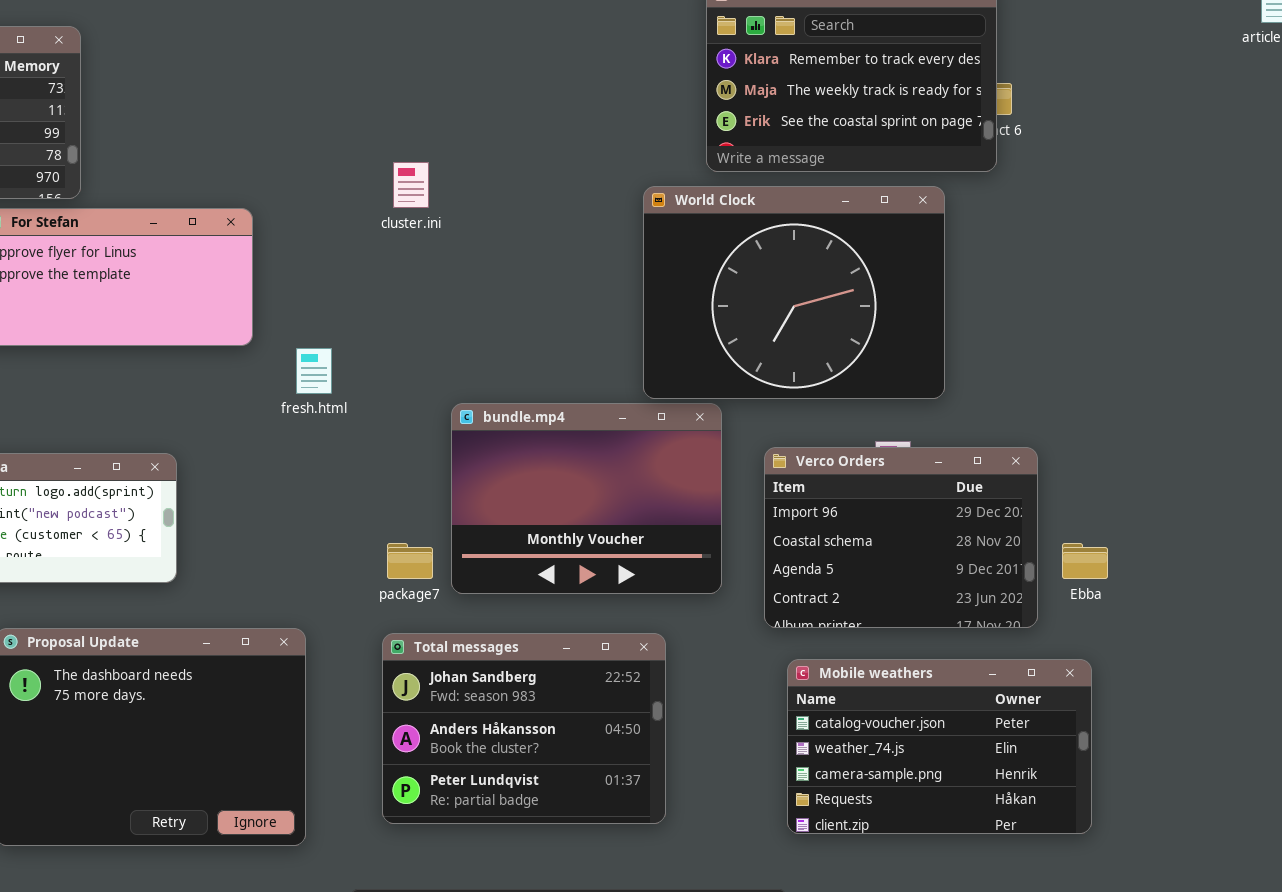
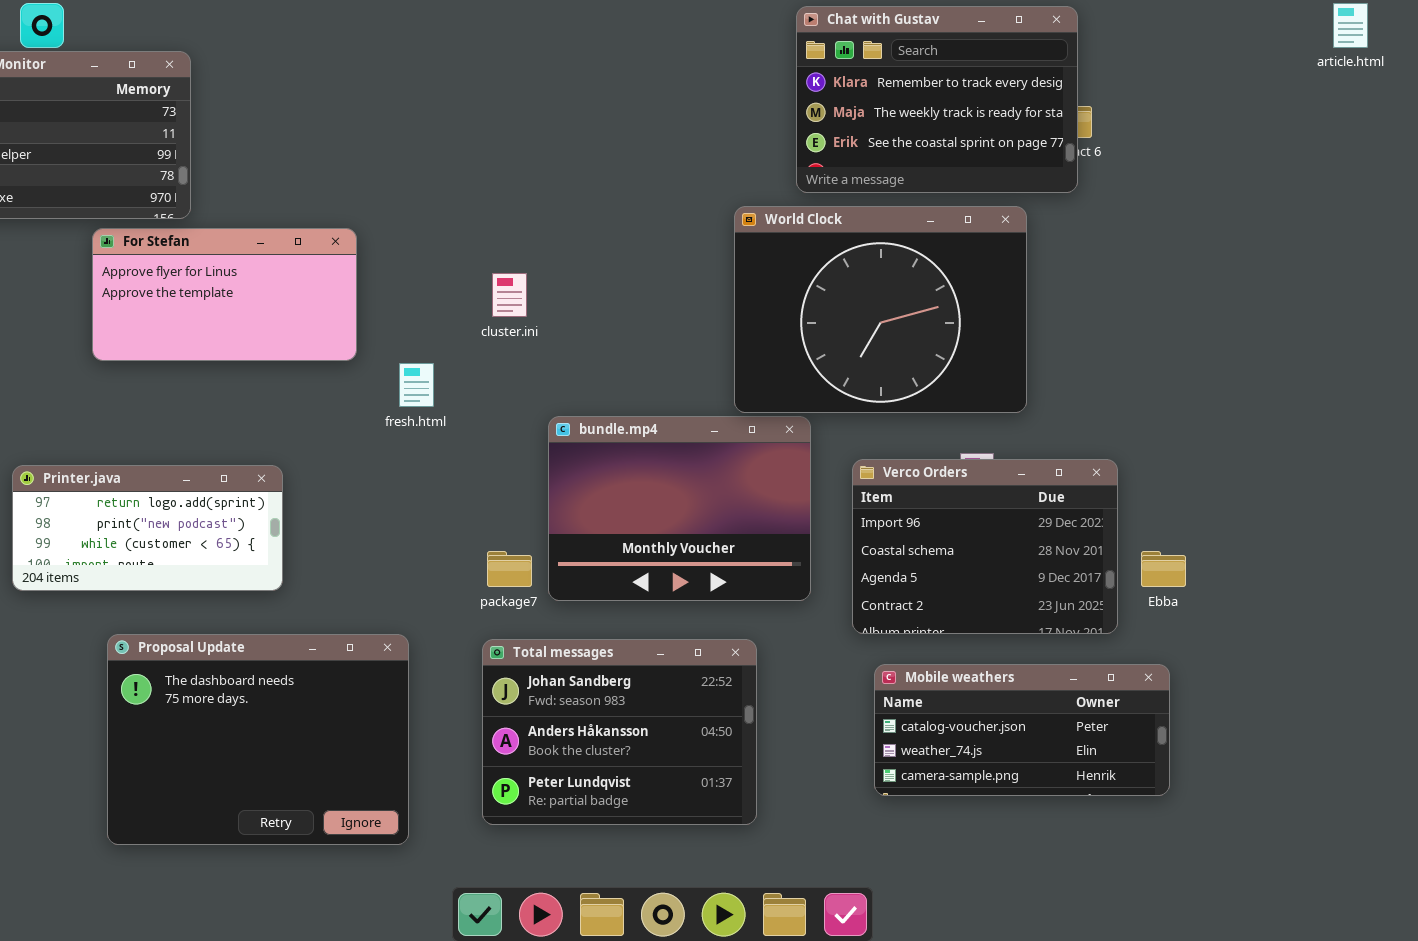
cluster.ini: [393,162,429,208] -> [492,273,527,317], moved
Mobile weathers: [787,659,1092,834] -> [874,664,1170,796], resized

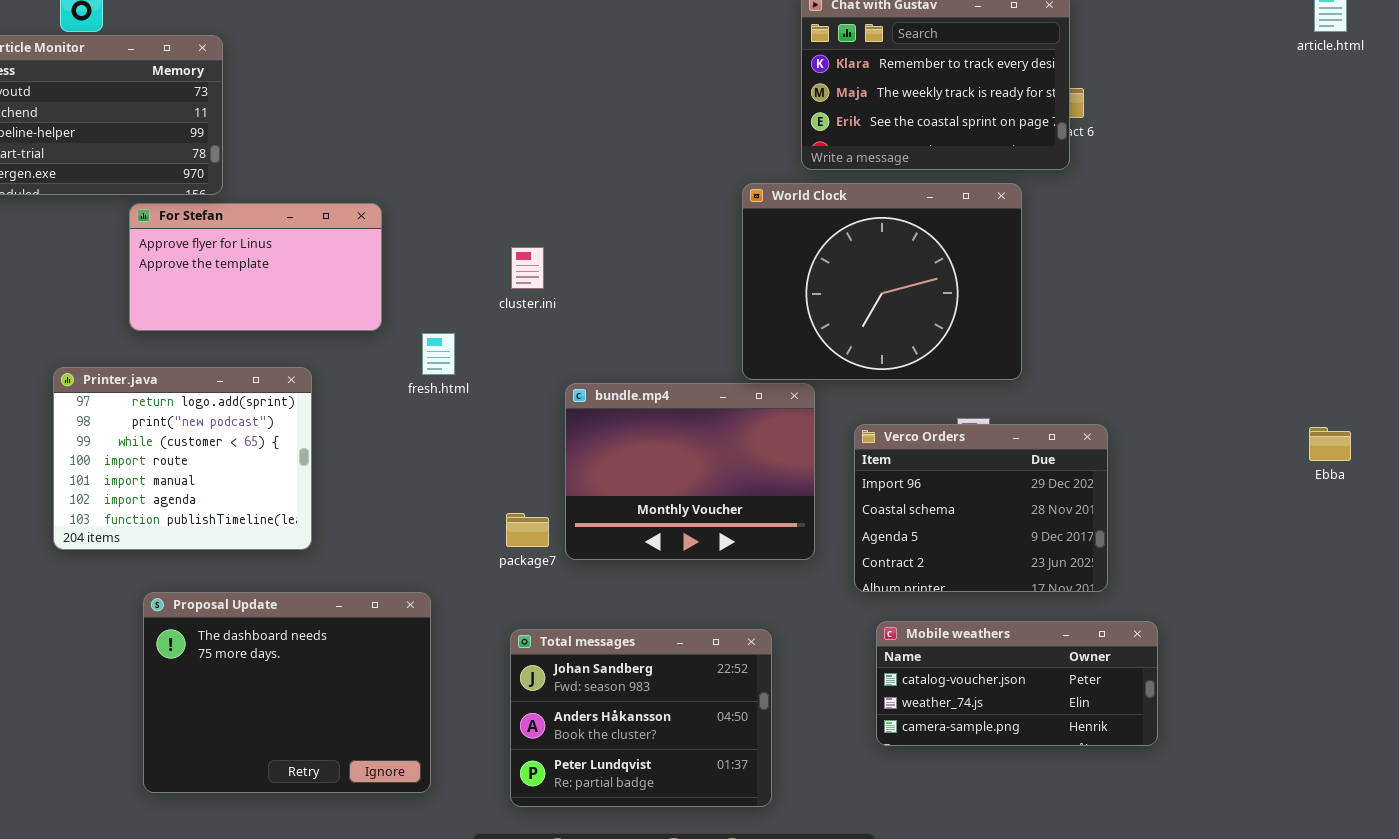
Printer.java: [12,465,283,591] -> [53,367,312,550], resized
Ebba: [1141,551,1186,587] -> [1309,427,1351,461], moved
Total messages: [482,639,757,825] -> [510,629,772,807], moved

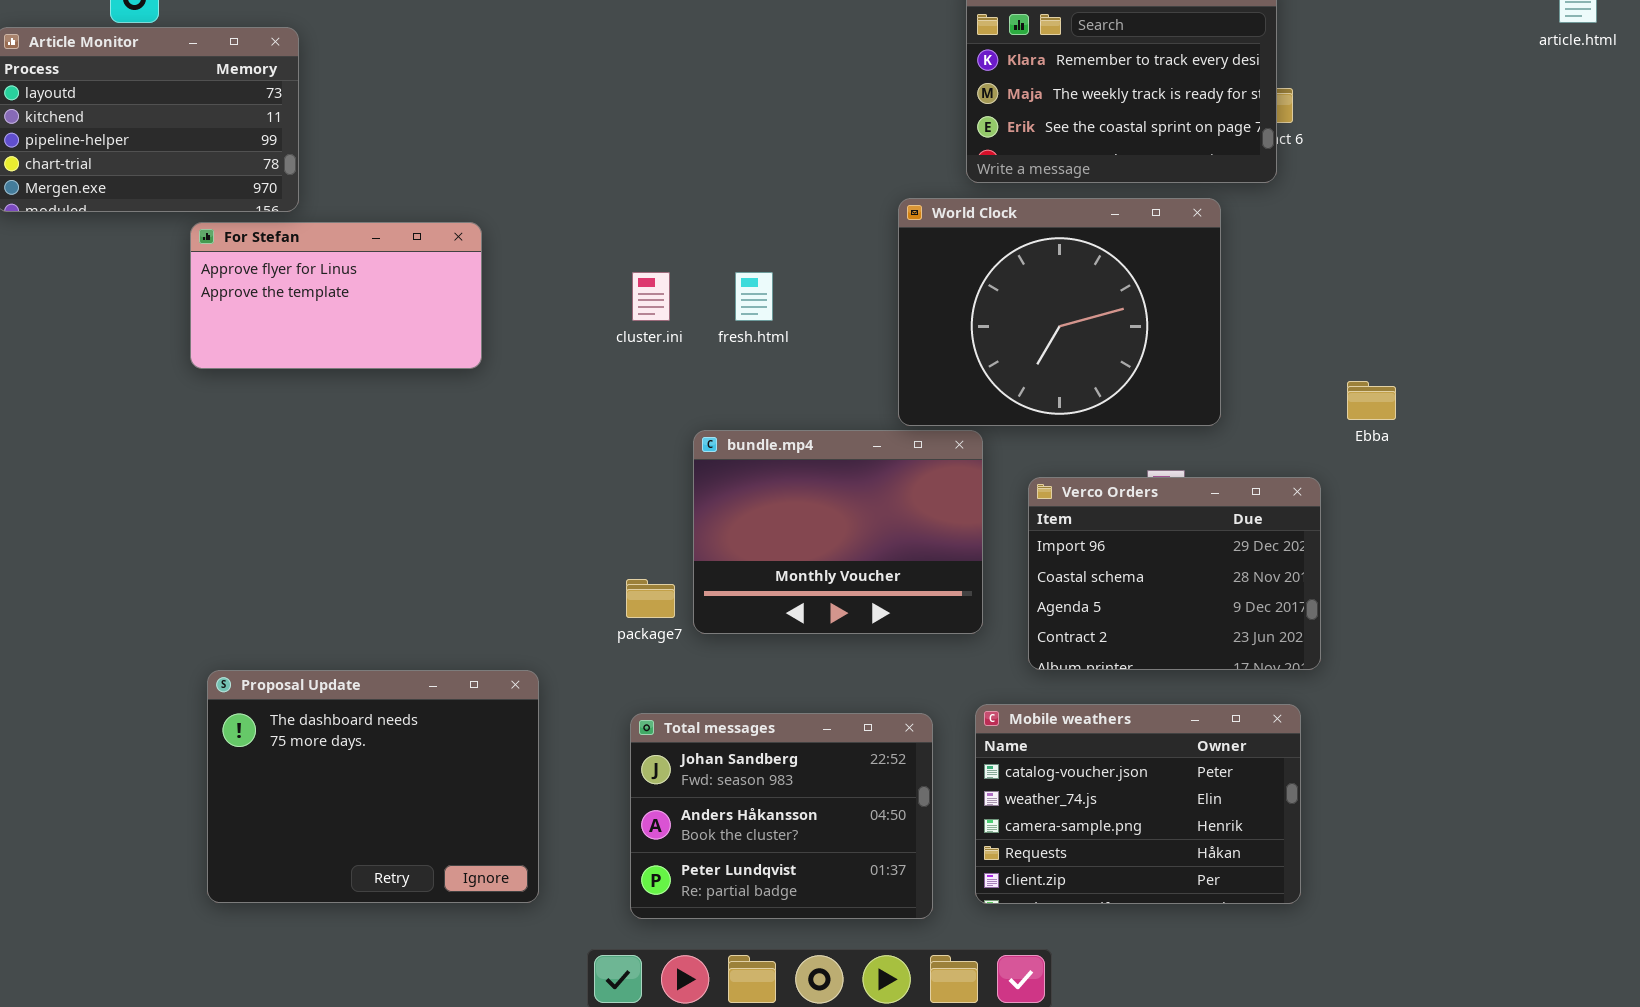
fresh.html: [422,333,455,375] -> [735,272,773,321], moved
Printer.java: [53,367,312,550] -> none, closed
Ebba: [1309,427,1351,461] -> [1347,381,1396,420], moved
Mobile weathers: [876,621,1158,746] -> [975,704,1301,904], moved, resized

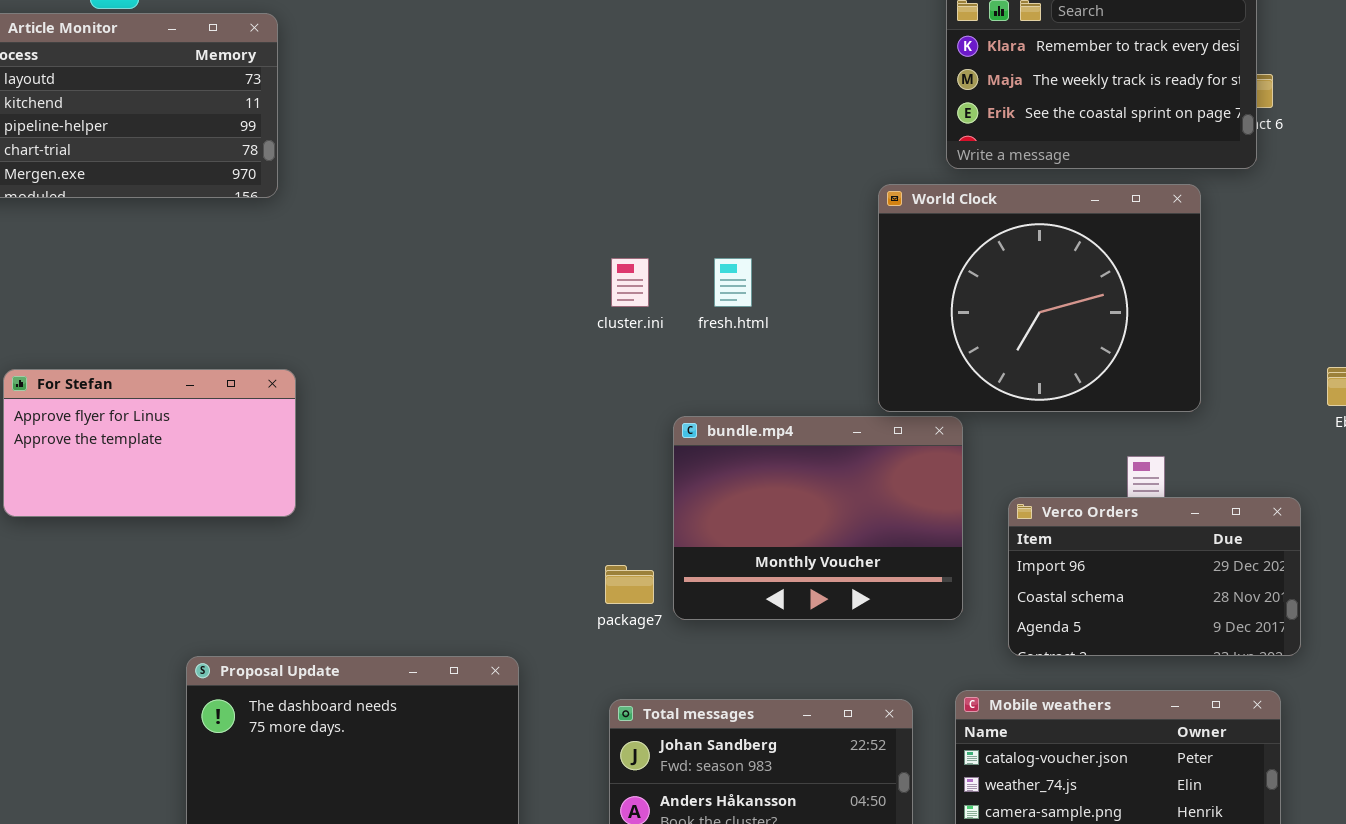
For Stefan: [190,222,482,369] -> [3,369,296,517], moved
Verco Orders: [1028,477,1321,670] -> [1008,497,1301,656], resized

